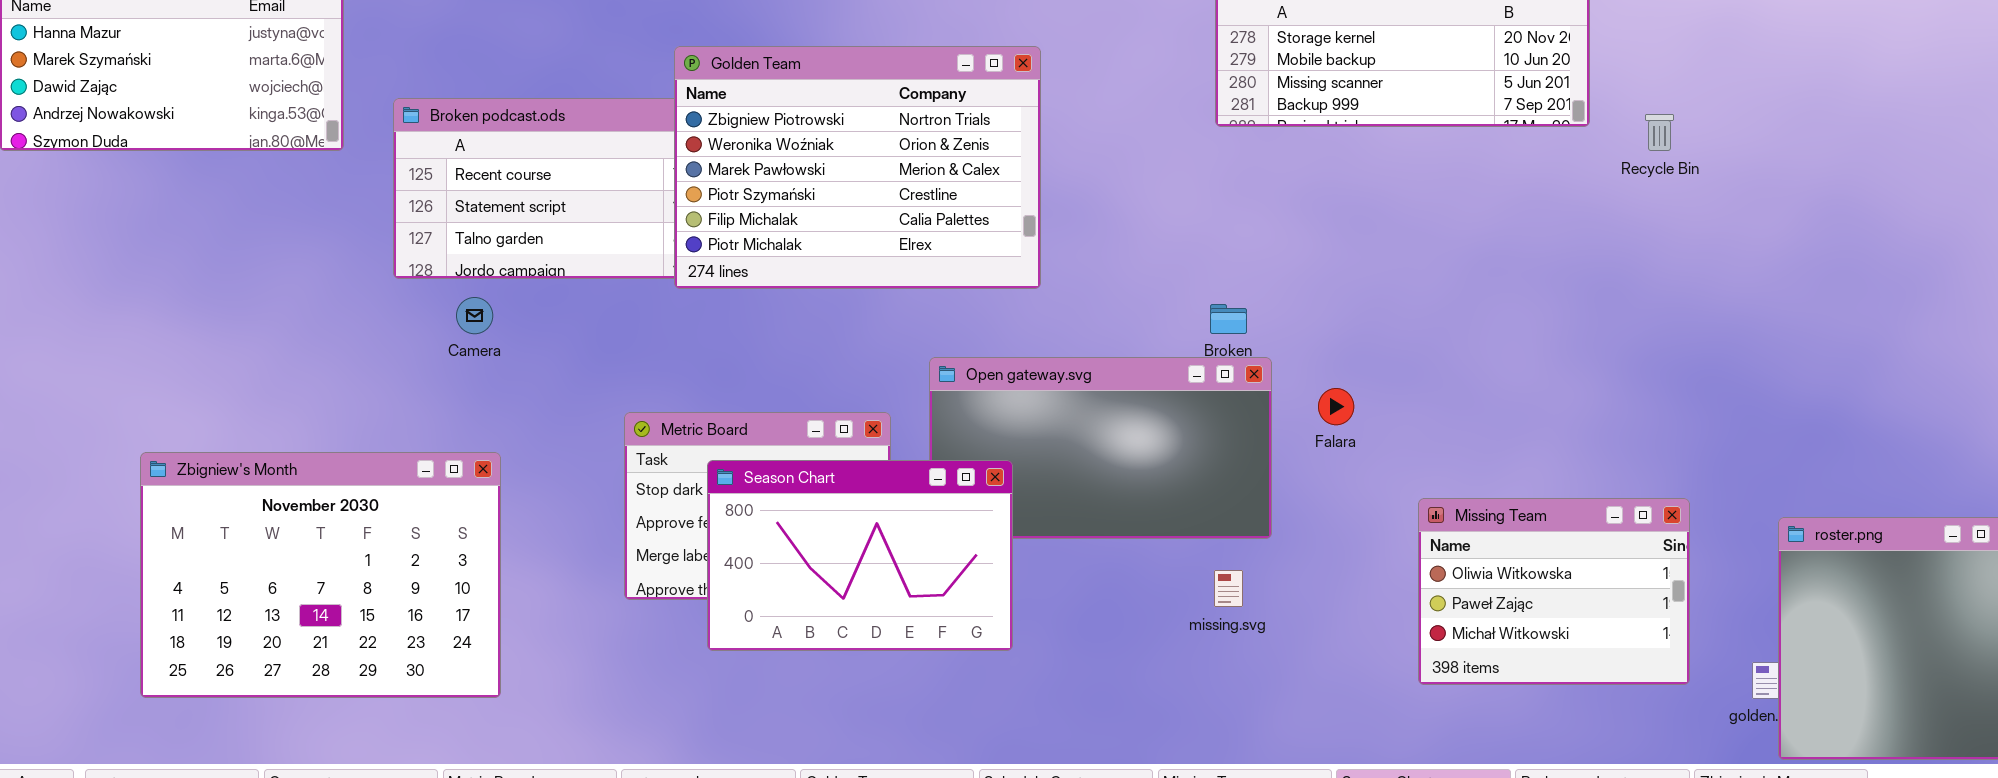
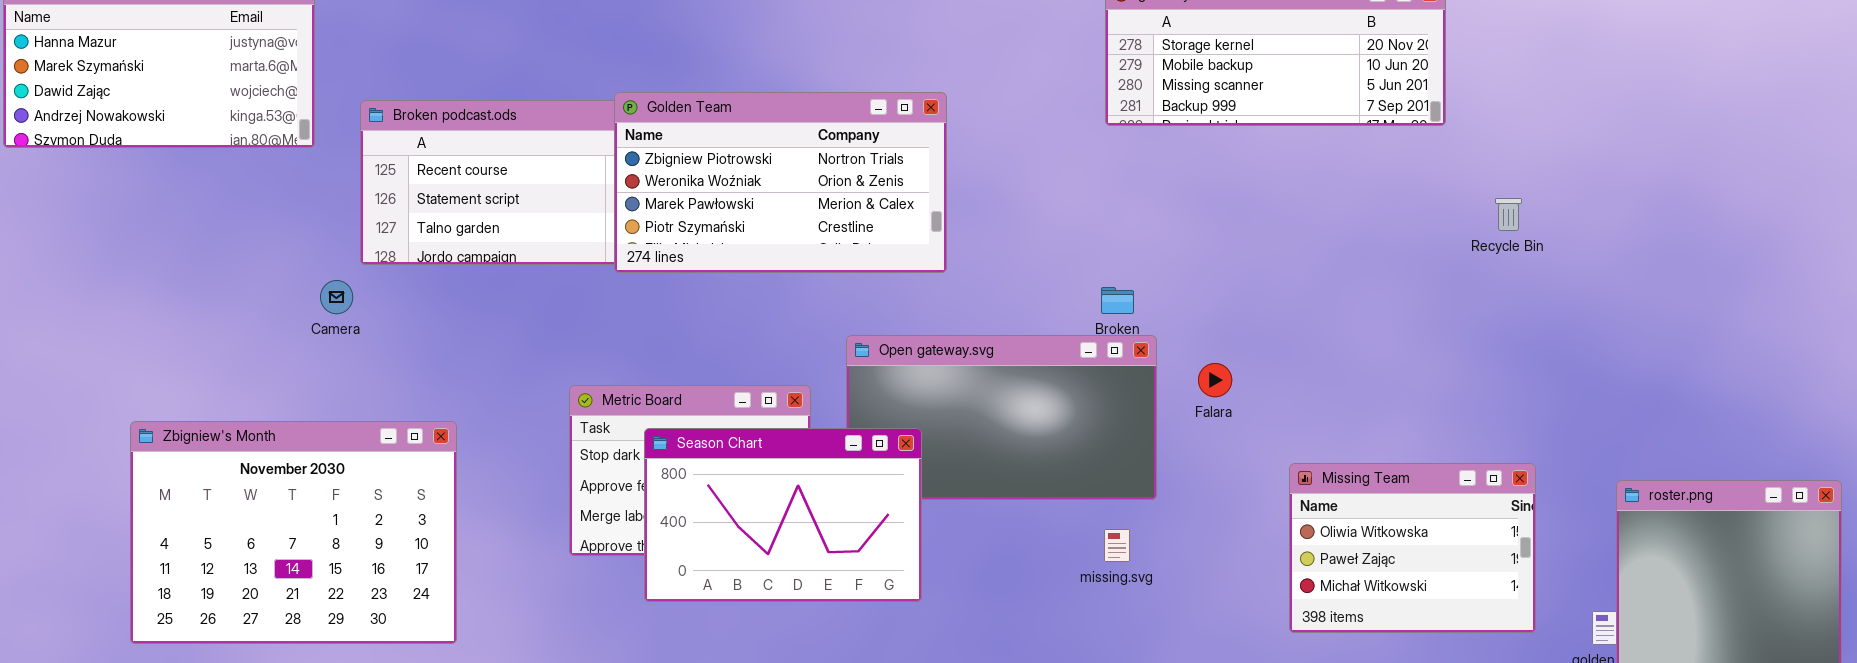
Golden Team: [674,46,1041,289] -> [614,92,947,273], resized
Recycle Bin: [1645,114,1674,151] -> [1495,198,1522,231], moved
Camera: [456,297,493,334] -> [320,280,353,314], moved

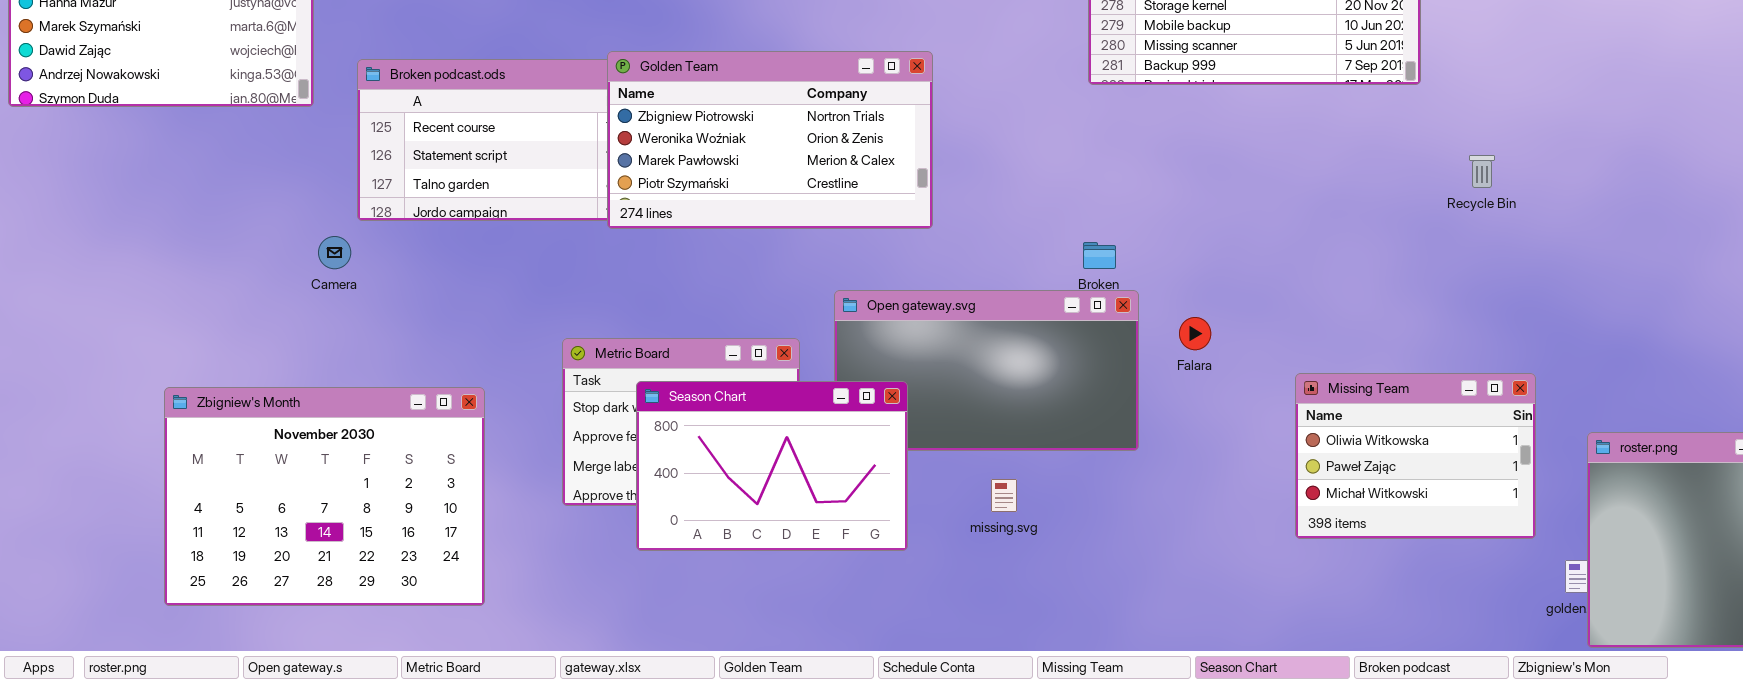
Zbigniew's Month: [130,421,457,644] -> [164,387,485,606], moved
Missing Team: [1289,463,1536,633] -> [1295,373,1536,539], moved
missing.svg: [1104,529,1130,562] -> [991,479,1017,512], moved

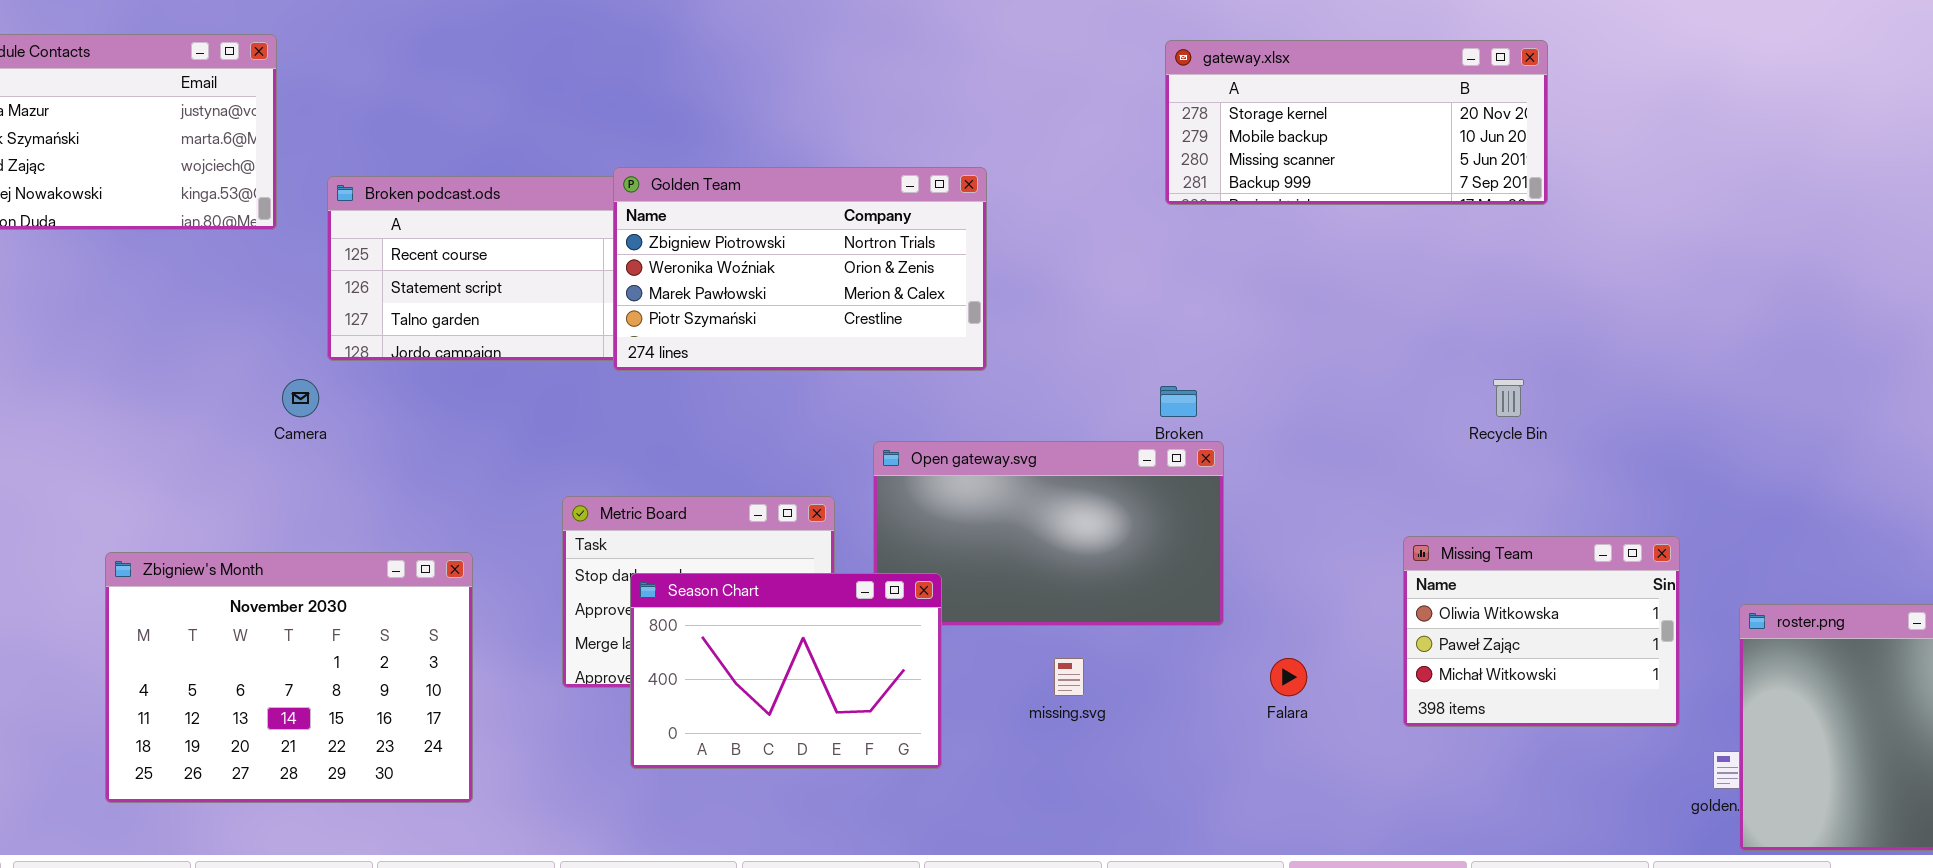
Recycle Bin: [1469,155,1495,188] -> [1493,379,1524,417], moved
Falara: [1179,317,1211,350] -> [1270,658,1307,696], moved
Season Chart: [636,381,908,551] -> [630,573,942,769], moved

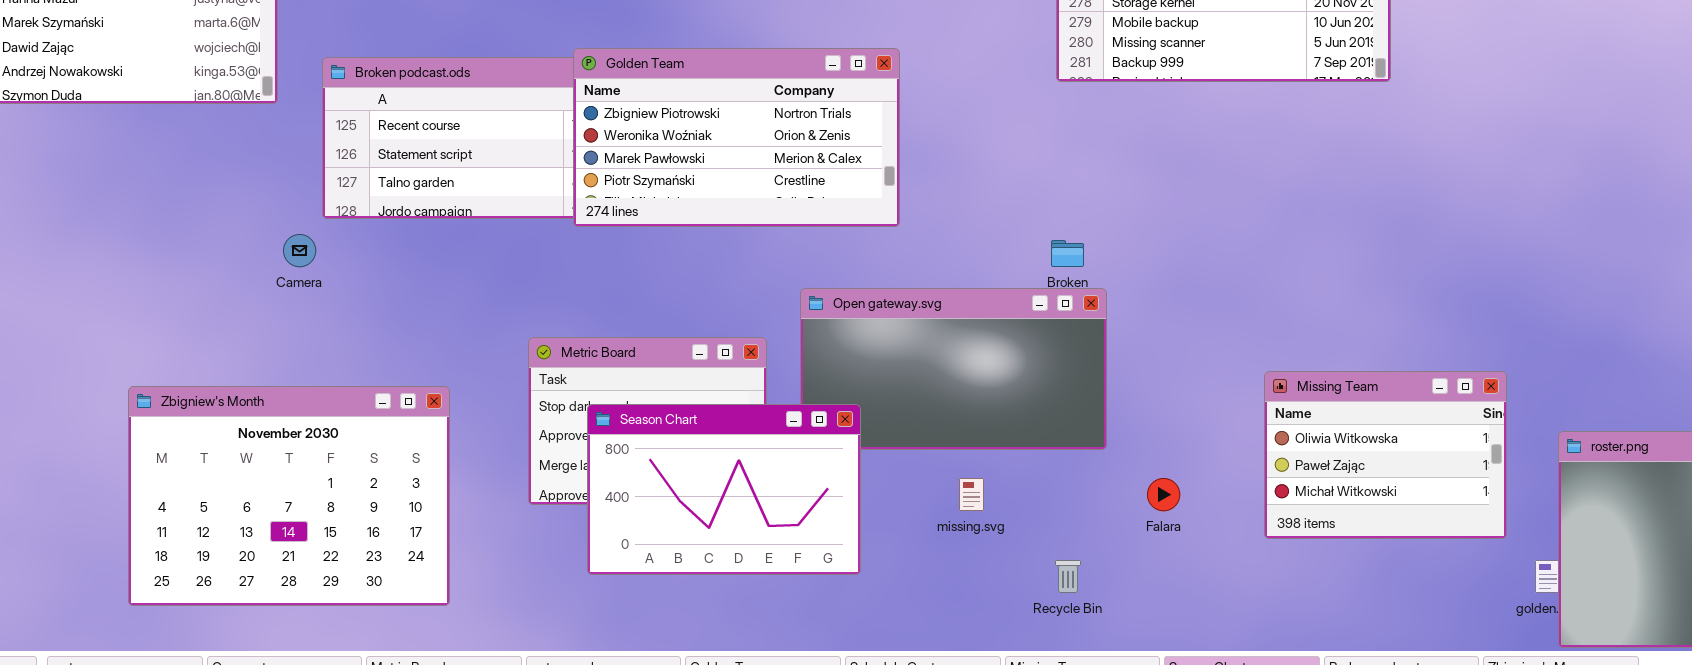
Recycle Bin: [1493,379,1524,417] -> [1055,560,1081,593], moved

